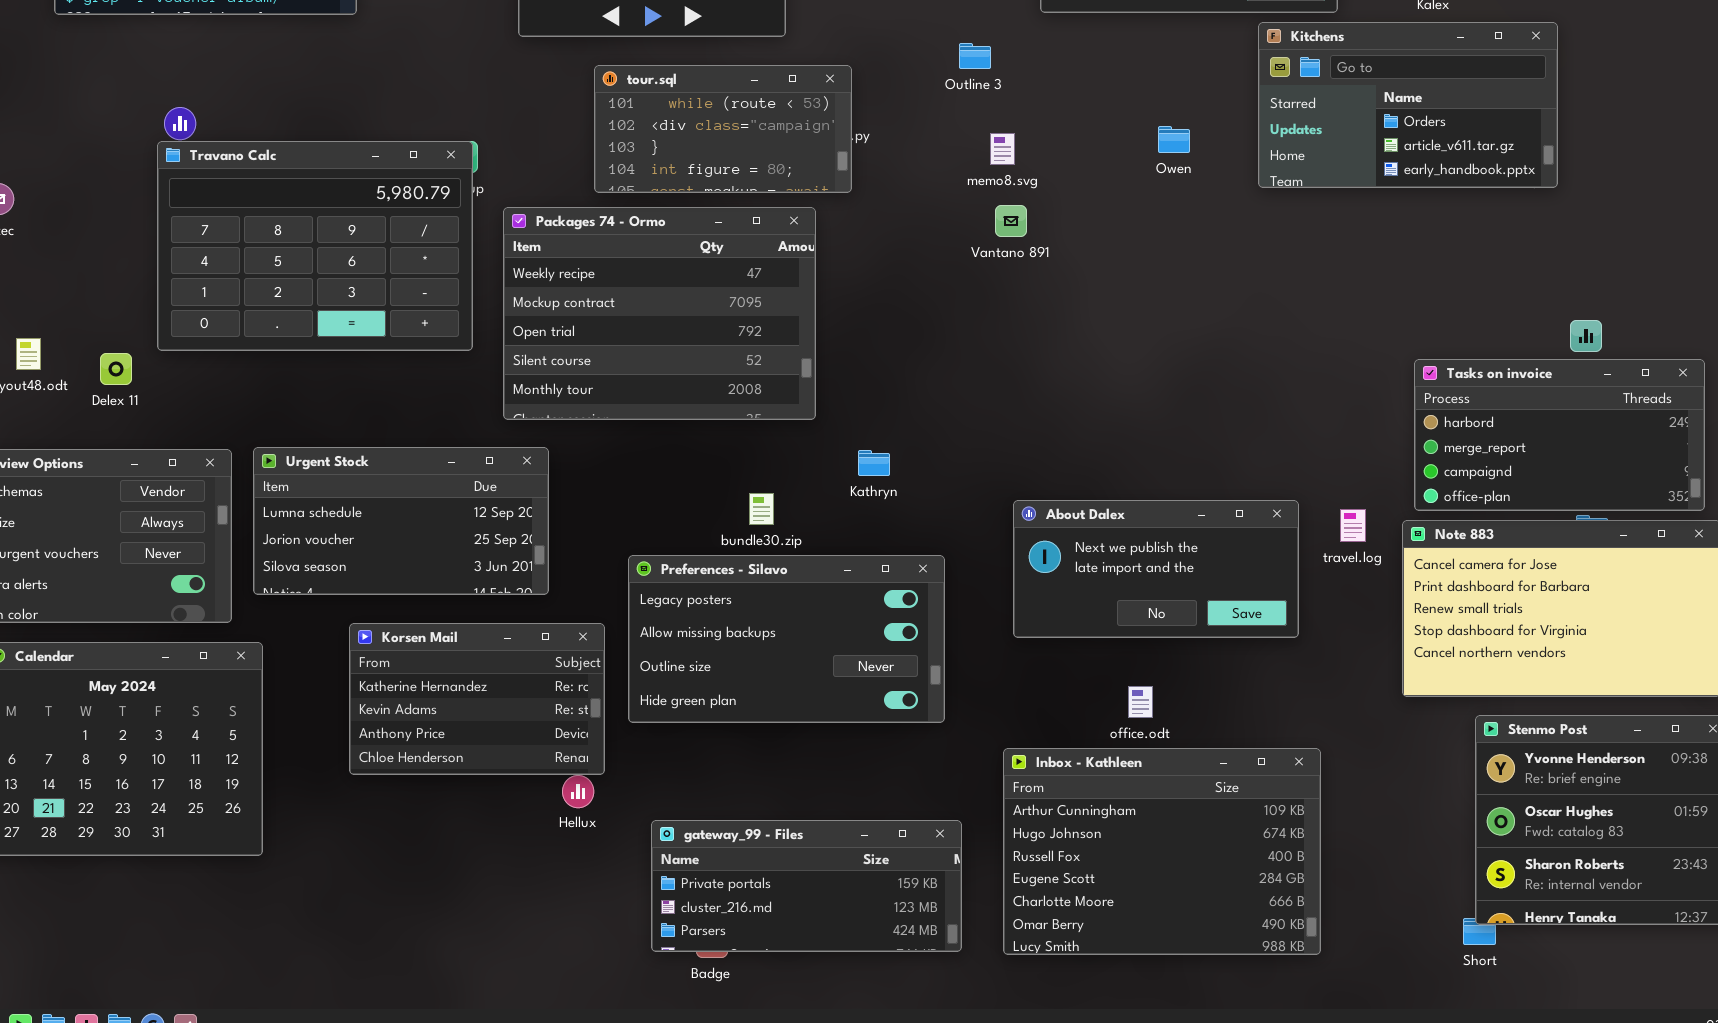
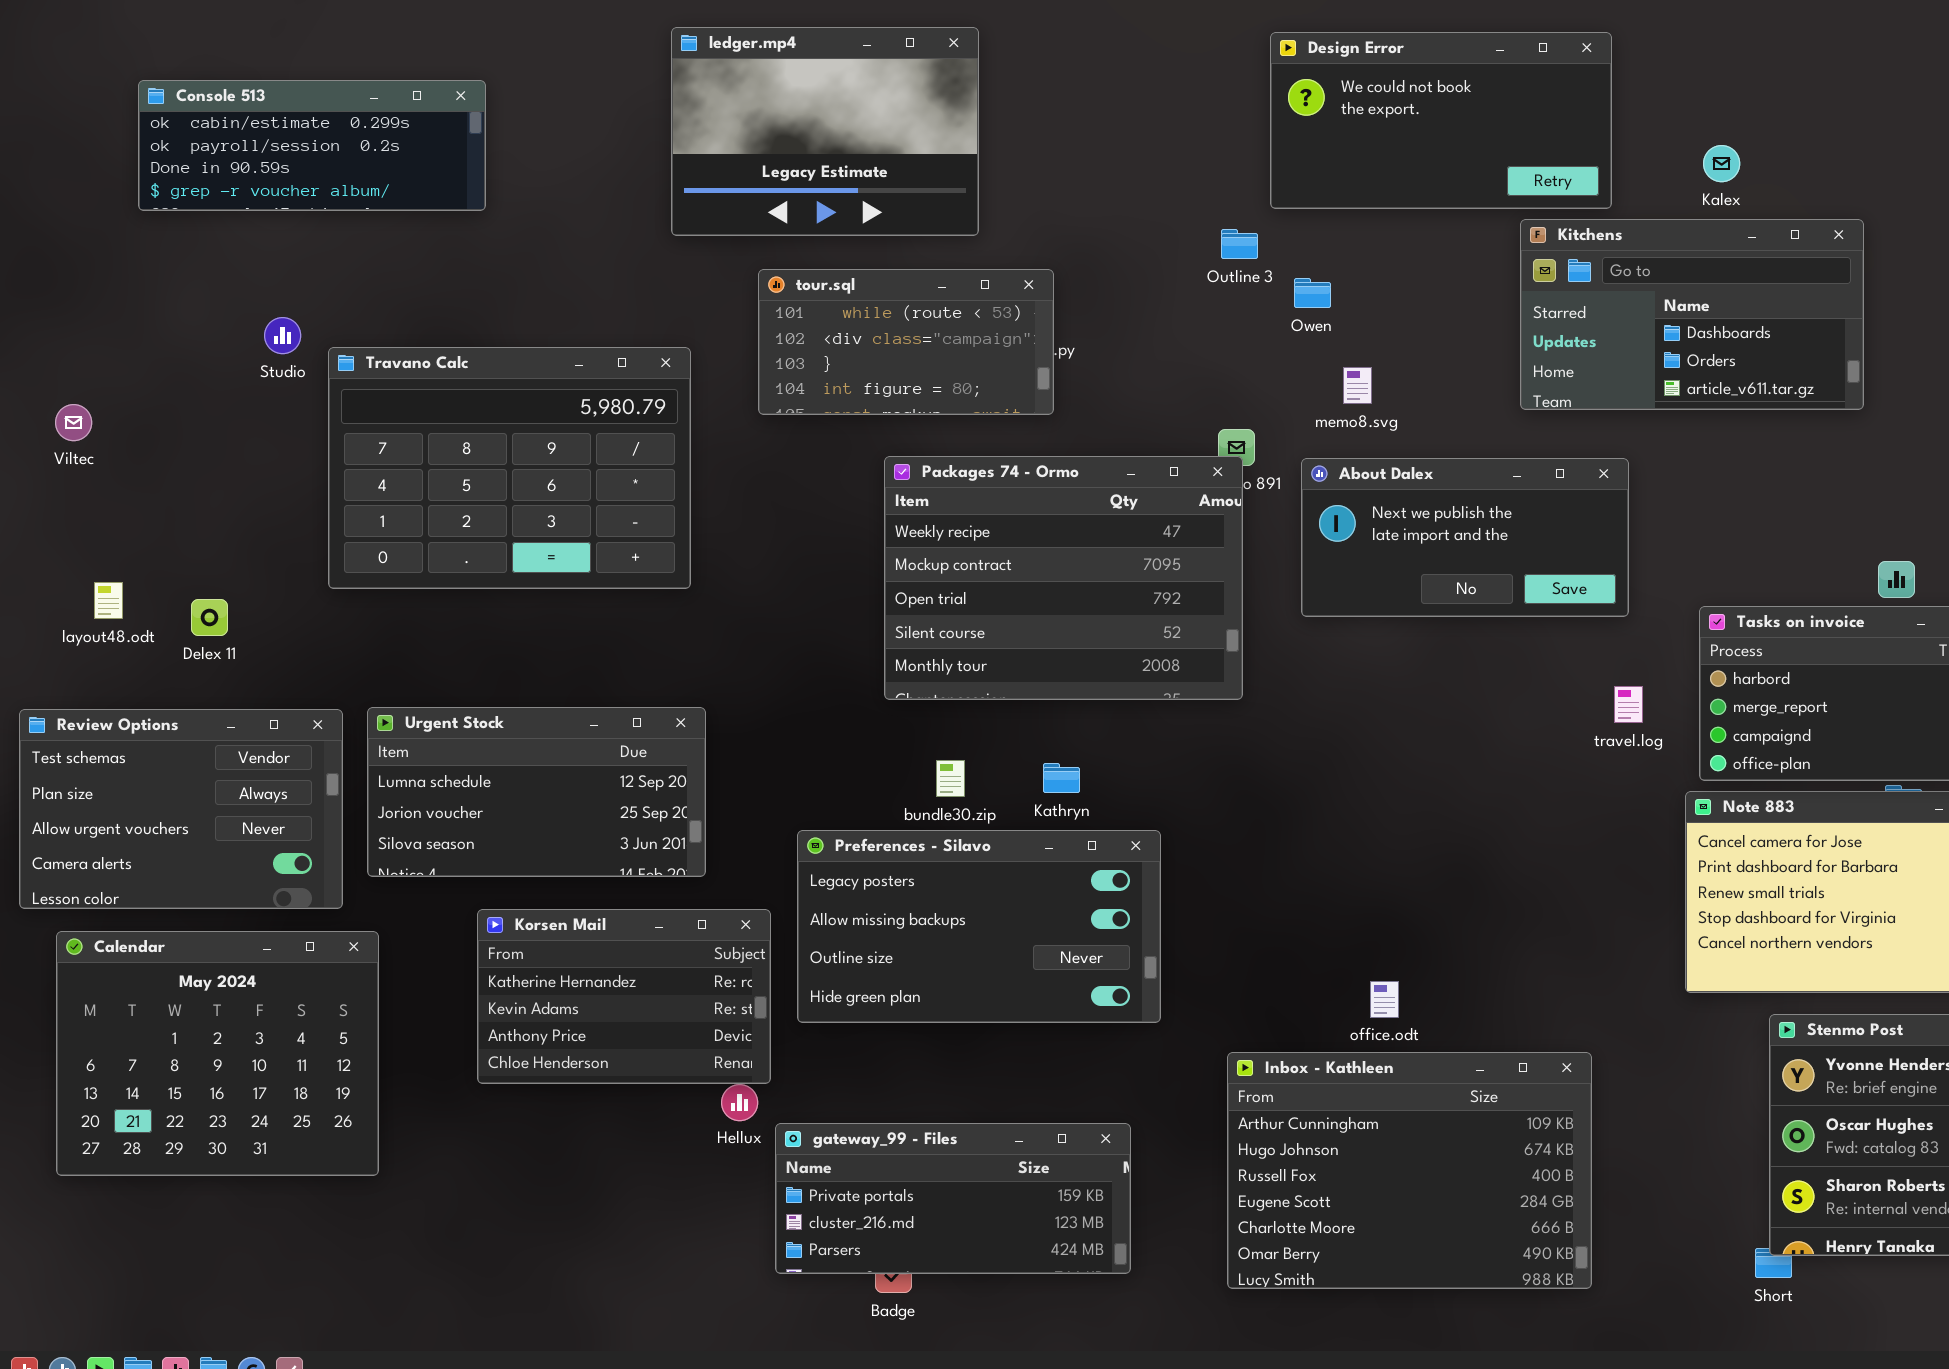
Kitchens: [1258,22,1558,188] -> [1520,219,1864,410], scrolled up 1 row
Outline 3: [959,43,991,69] -> [1221,229,1258,259], moved
Owen: [1158,126,1190,153] -> [1294,278,1331,308], moved
memo8.svg: [990,133,1015,165] -> [1343,367,1372,404], moved
Travano Calc: [157,141,473,351] -> [328,347,691,589], moved
Packages 74 - Ormo: [503,207,816,420] -> [884,456,1243,700], moved
Kathryn: [858,450,890,476] -> [1043,763,1080,793], moved
About Dalex: [1013,500,1299,638] -> [1301,458,1629,617], moved
travel.log: [1340,509,1366,542] -> [1614,686,1643,723], moved
gateway_99 - Files: [651,820,962,952] -> [775,1123,1131,1274], moved

